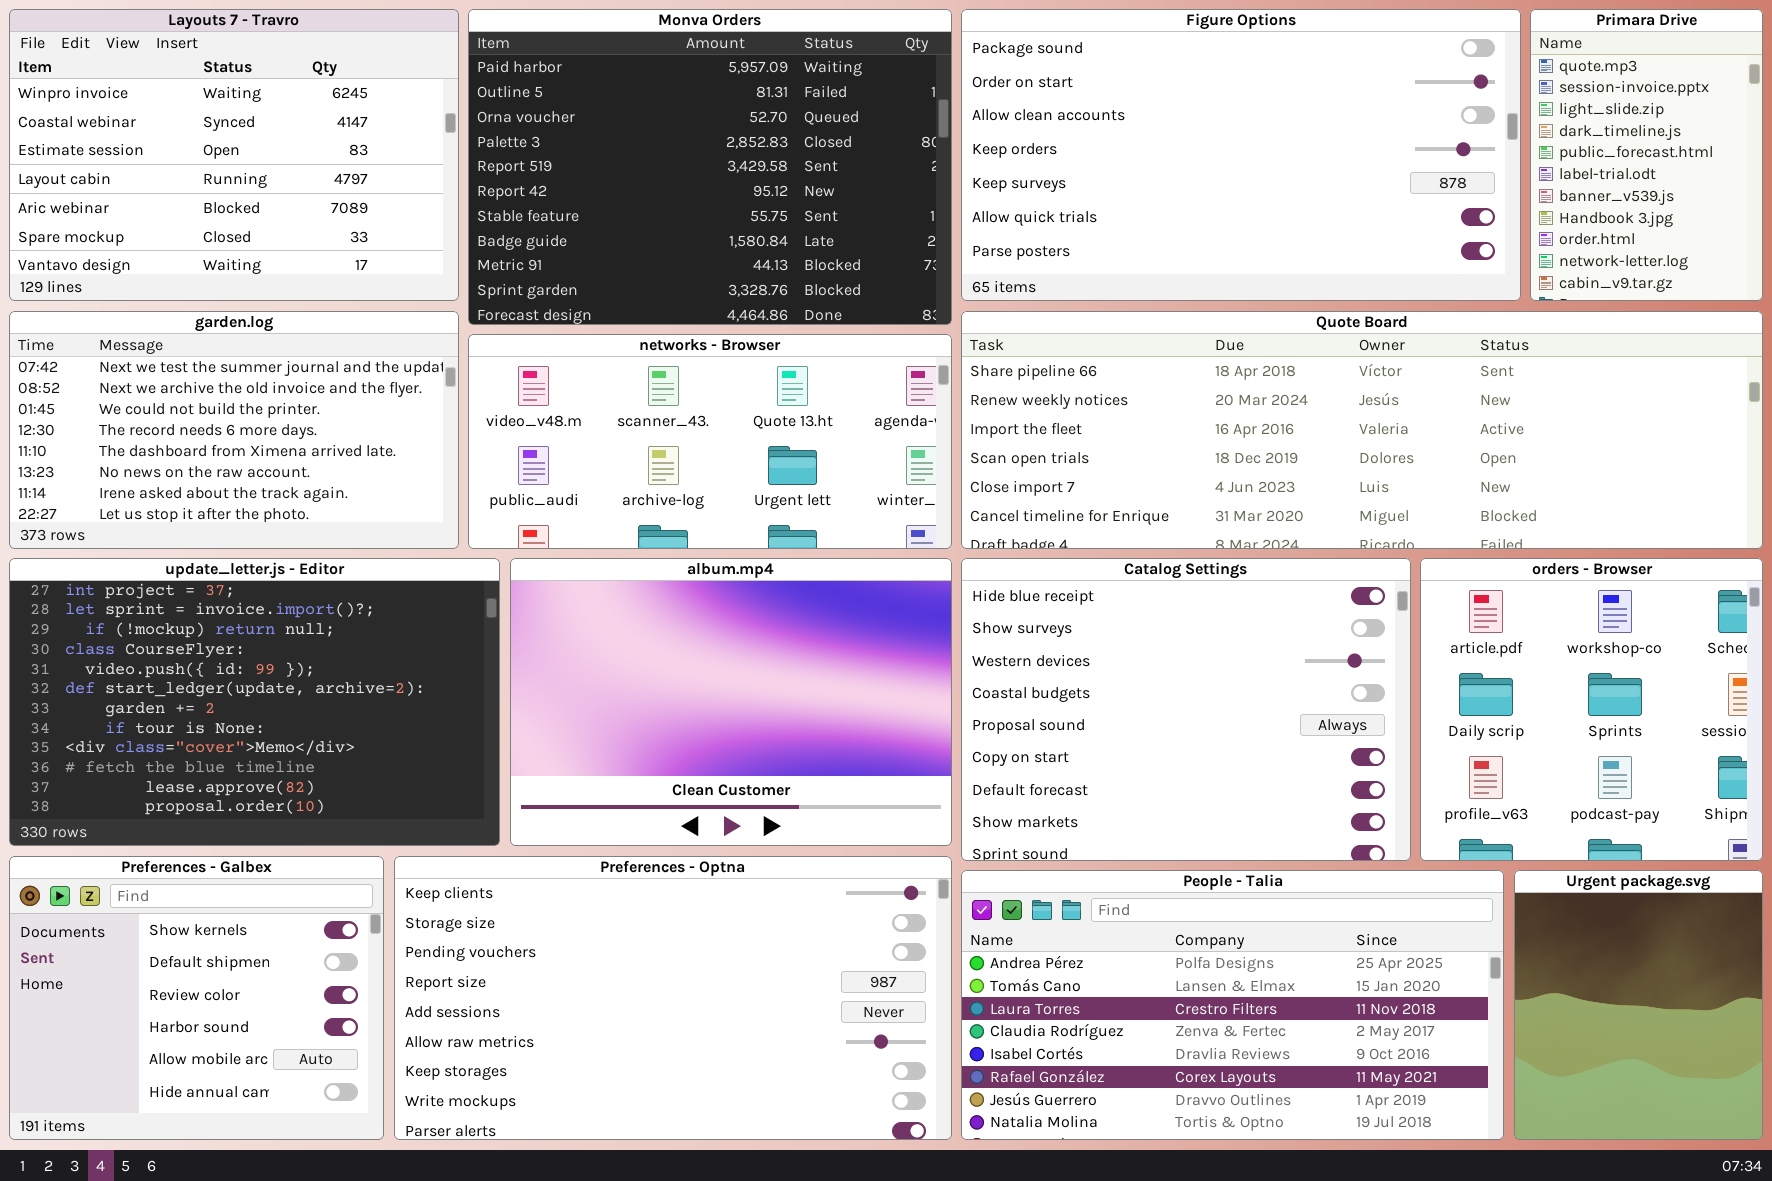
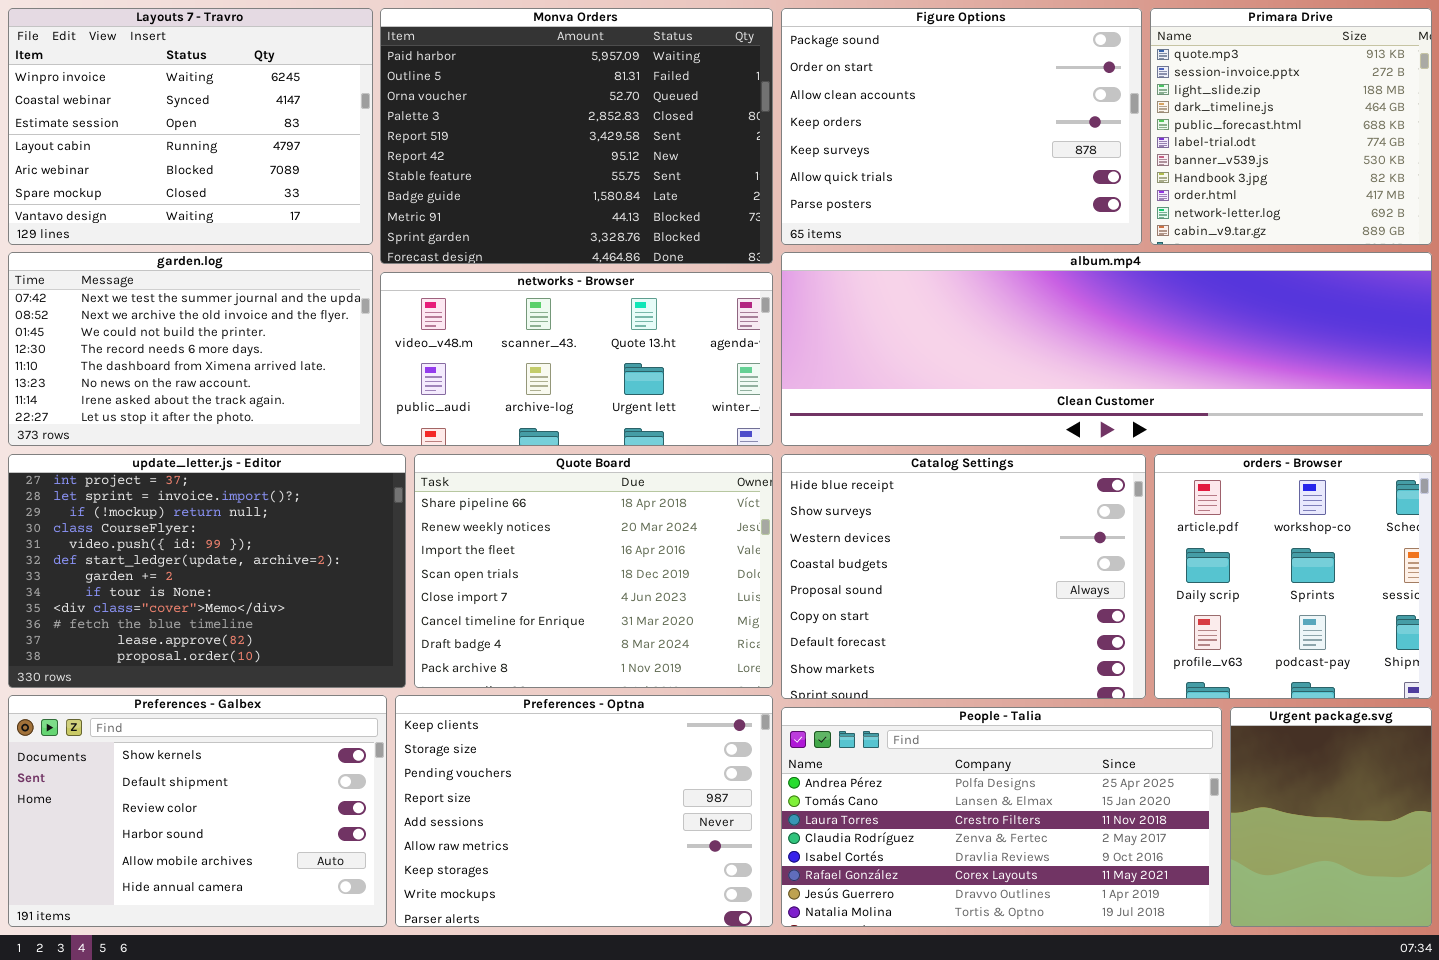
Figure Options: [961,9,1521,301] -> [781,8,1142,245], resized
Primara Drive: [1530,9,1763,301] -> [1150,8,1432,245], resized
Quote Board: [961,311,1763,549] -> [414,454,773,688], moved, resized
album.mp4: [510,558,952,846] -> [781,252,1432,446], moved, resized
Preferences - Galbex: [9,856,384,1140] -> [8,695,387,927], resized
Preferences - Optna: [394,856,952,1140] -> [395,695,773,927], resized

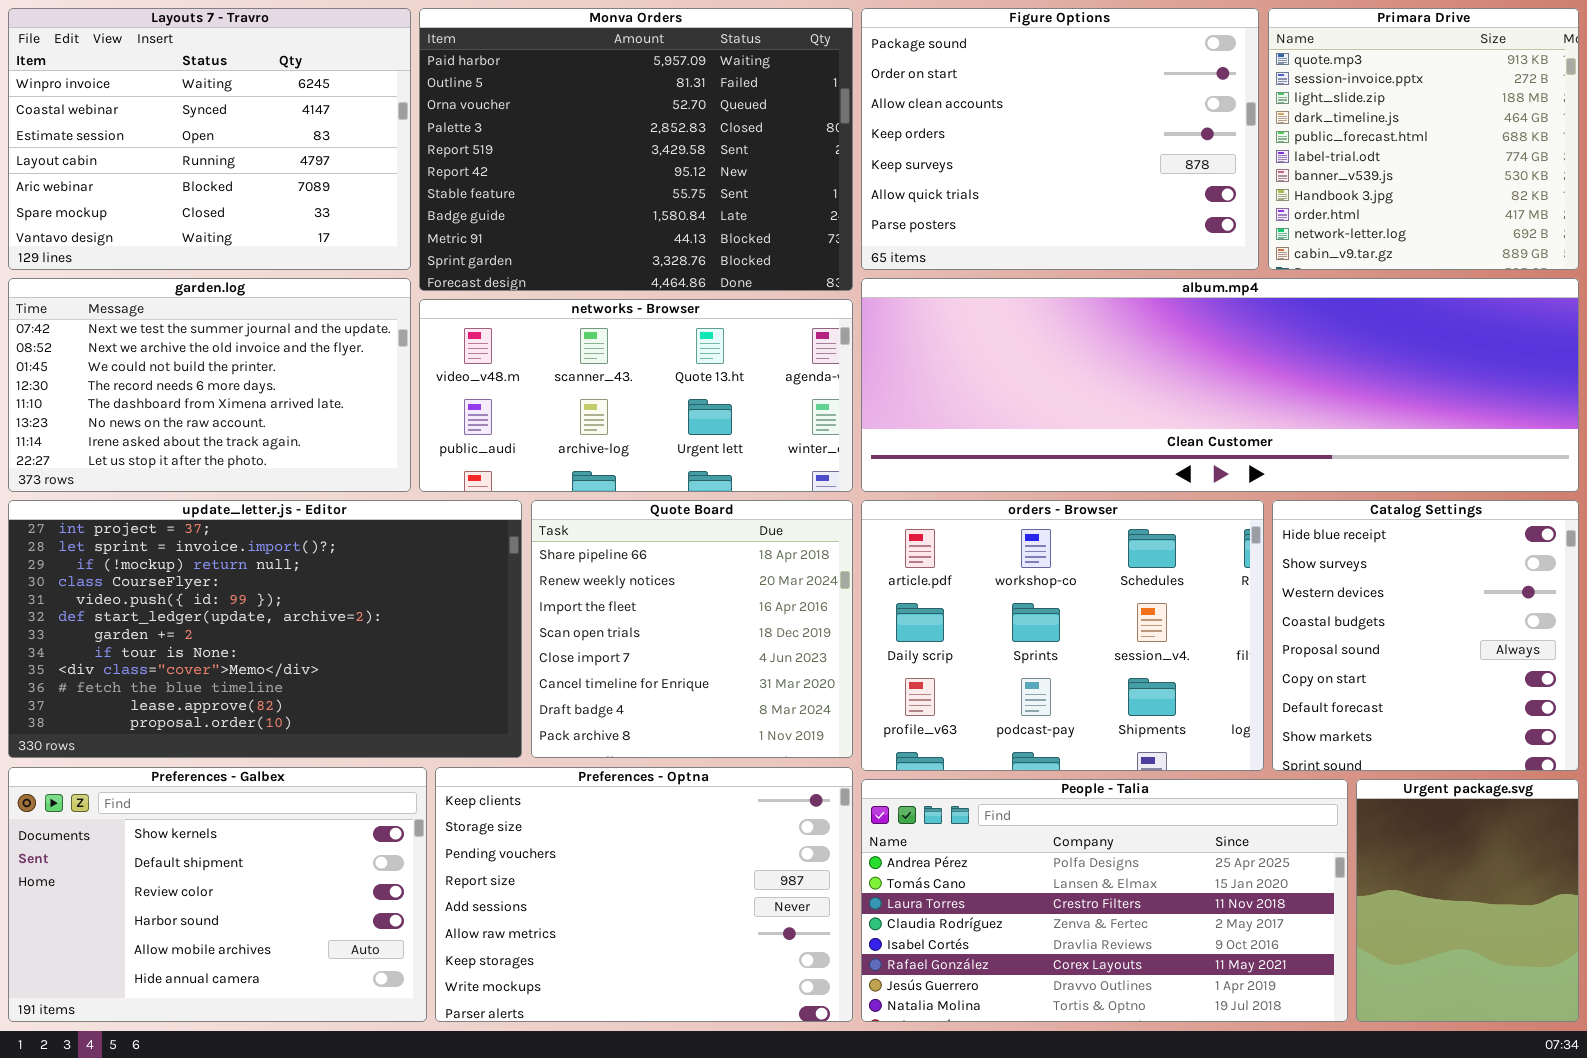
update_letter.js - Editor: [8,454,406,688] -> [8,500,522,758], resized
Quote Board: [414,454,773,688] -> [531,500,853,758], resized
Catalog Settings: [781,454,1146,699] -> [1272,500,1579,771], moved, resized
orders - Browser: [1154,454,1432,699] -> [861,500,1264,771], moved, resized

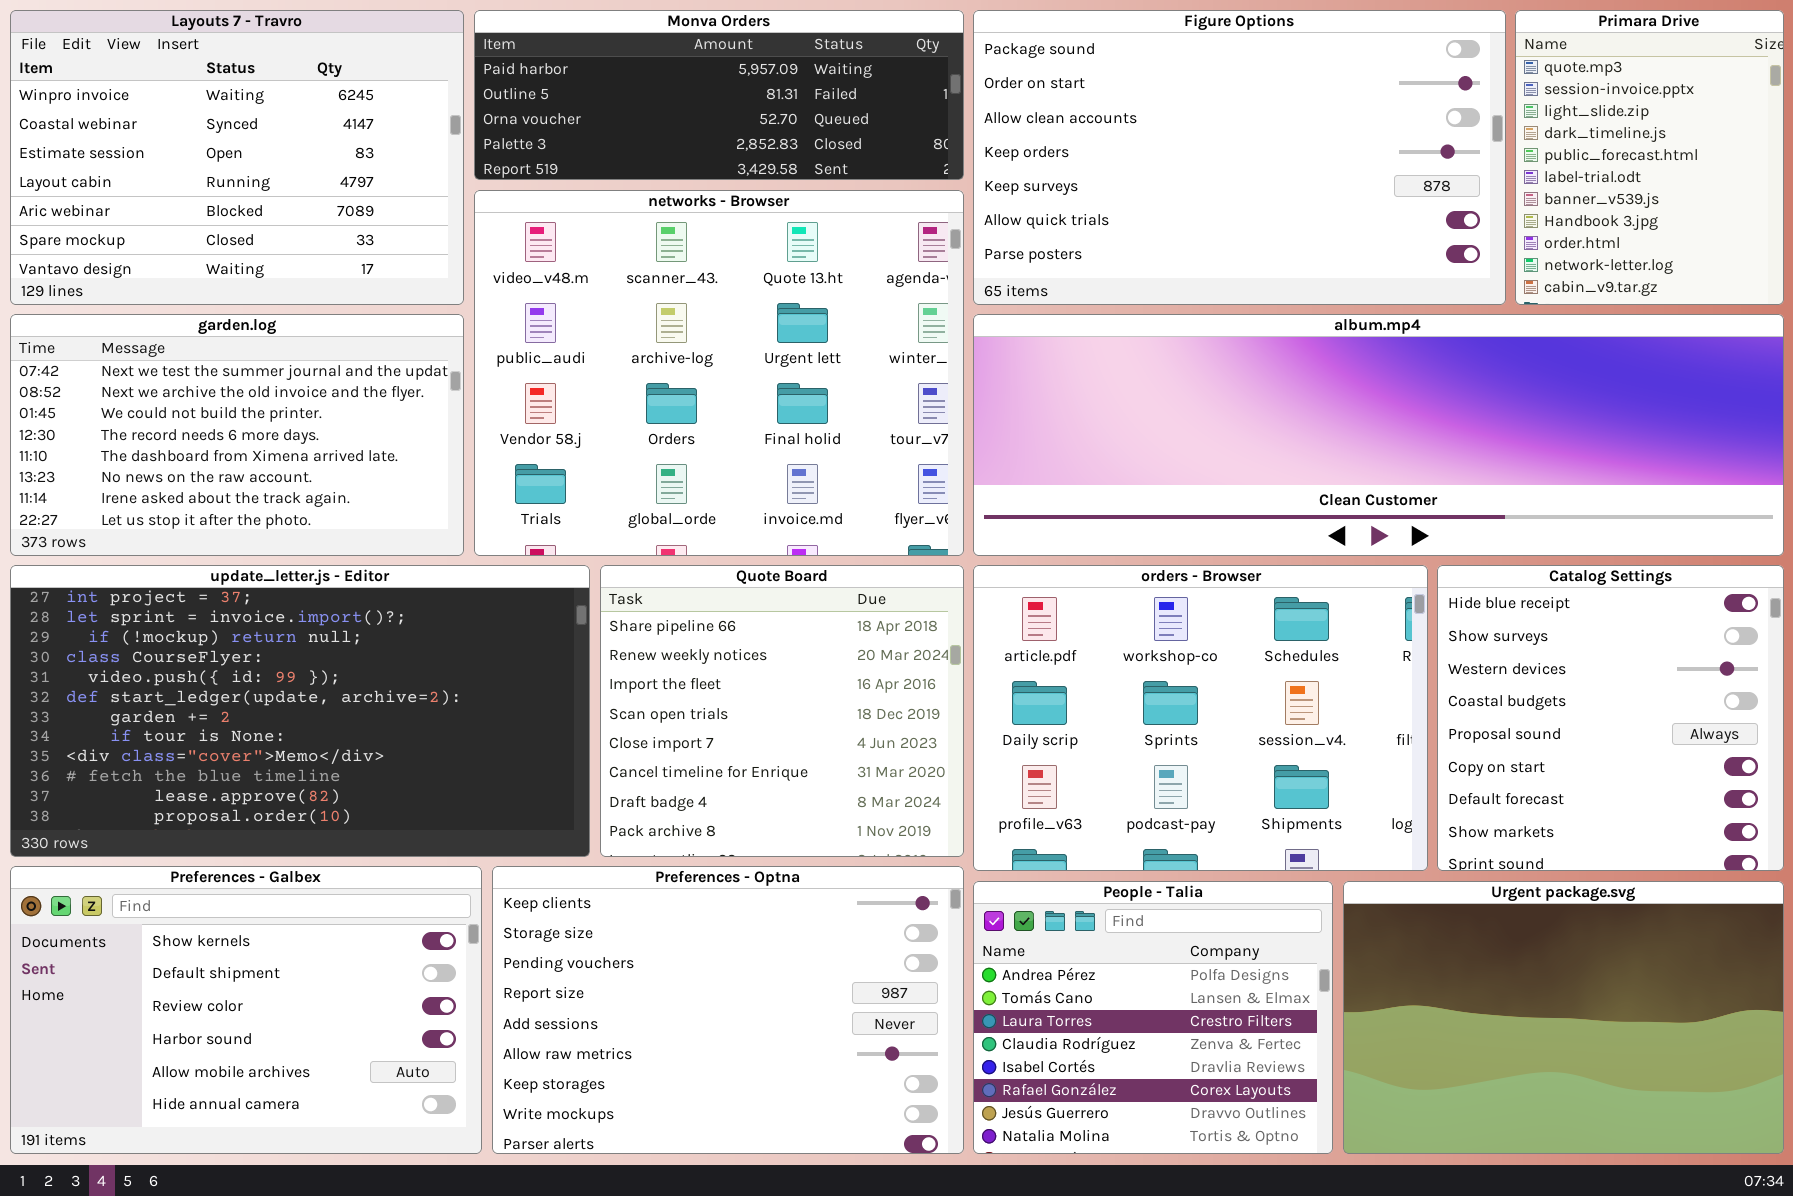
Monva Orders: [419,8,853,291] -> [474,10,964,180], resized
Figure Options: [861,8,1259,270] -> [973,10,1506,305], resized
Primara Drive: [1268,8,1579,270] -> [1515,10,1784,305], resized
networks - Browser: [419,299,853,492] -> [474,190,964,556], resized
People - Talia: [861,779,1348,1022] -> [973,881,1333,1154], resized
Urgent package.svg: [1356,779,1579,1022] -> [1343,881,1784,1154], resized

